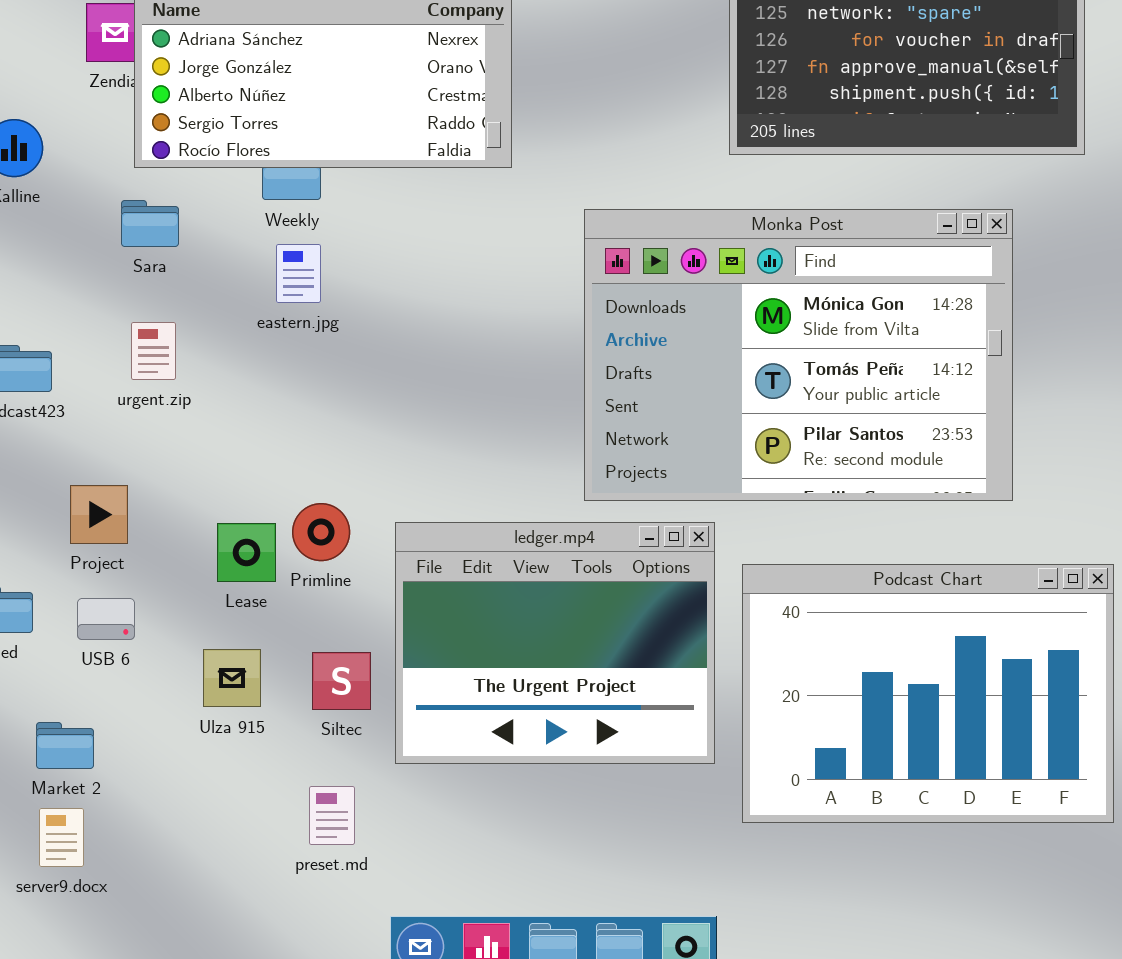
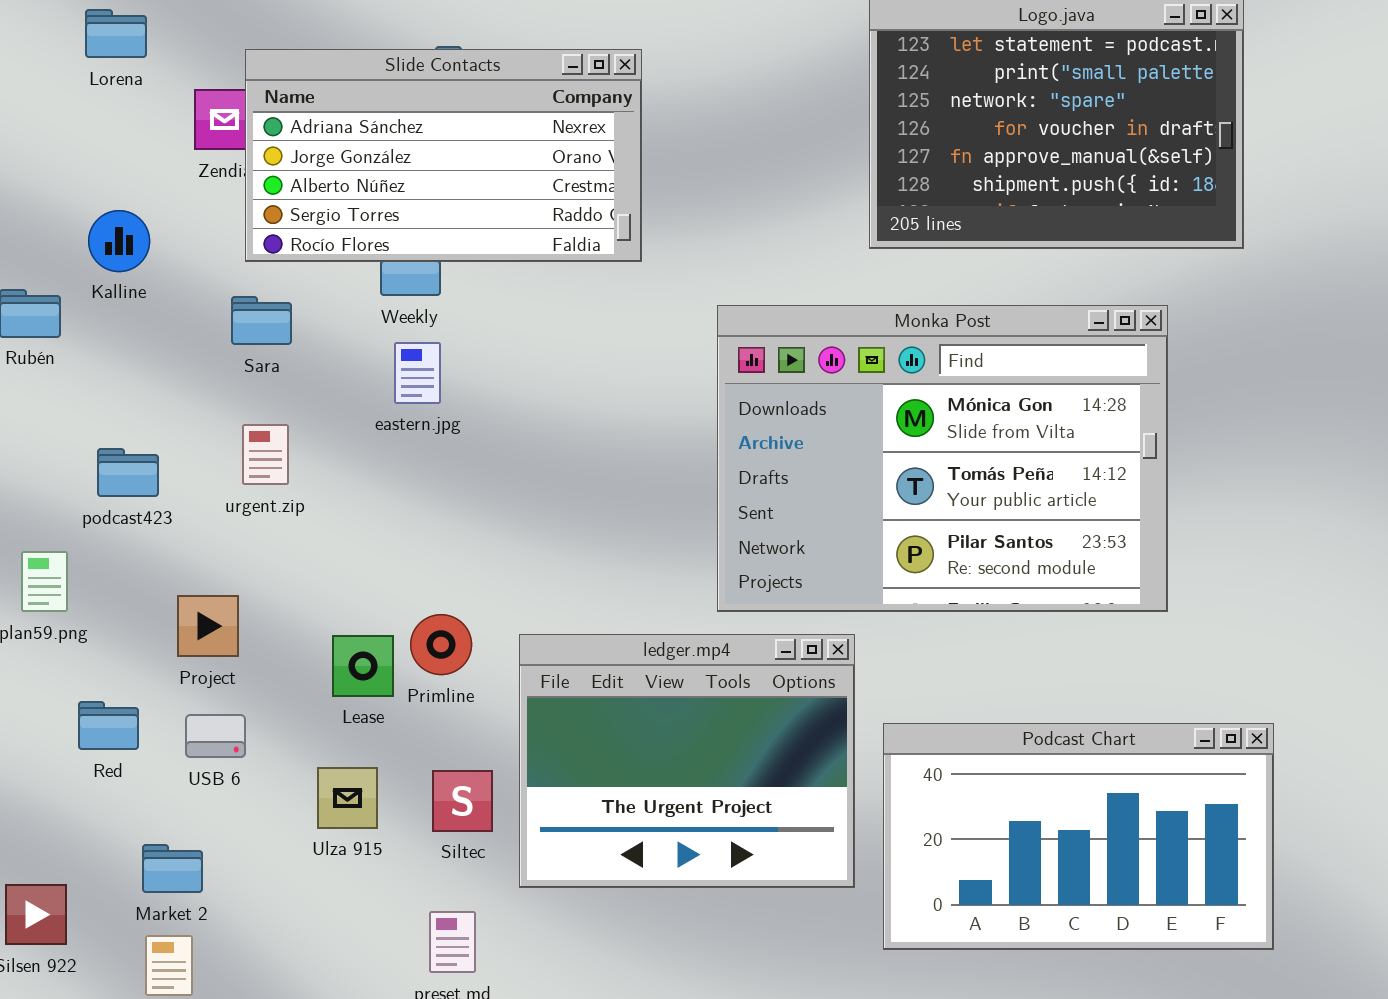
Podcast Chart: [742,564,1114,823] -> [883,723,1274,950], resized

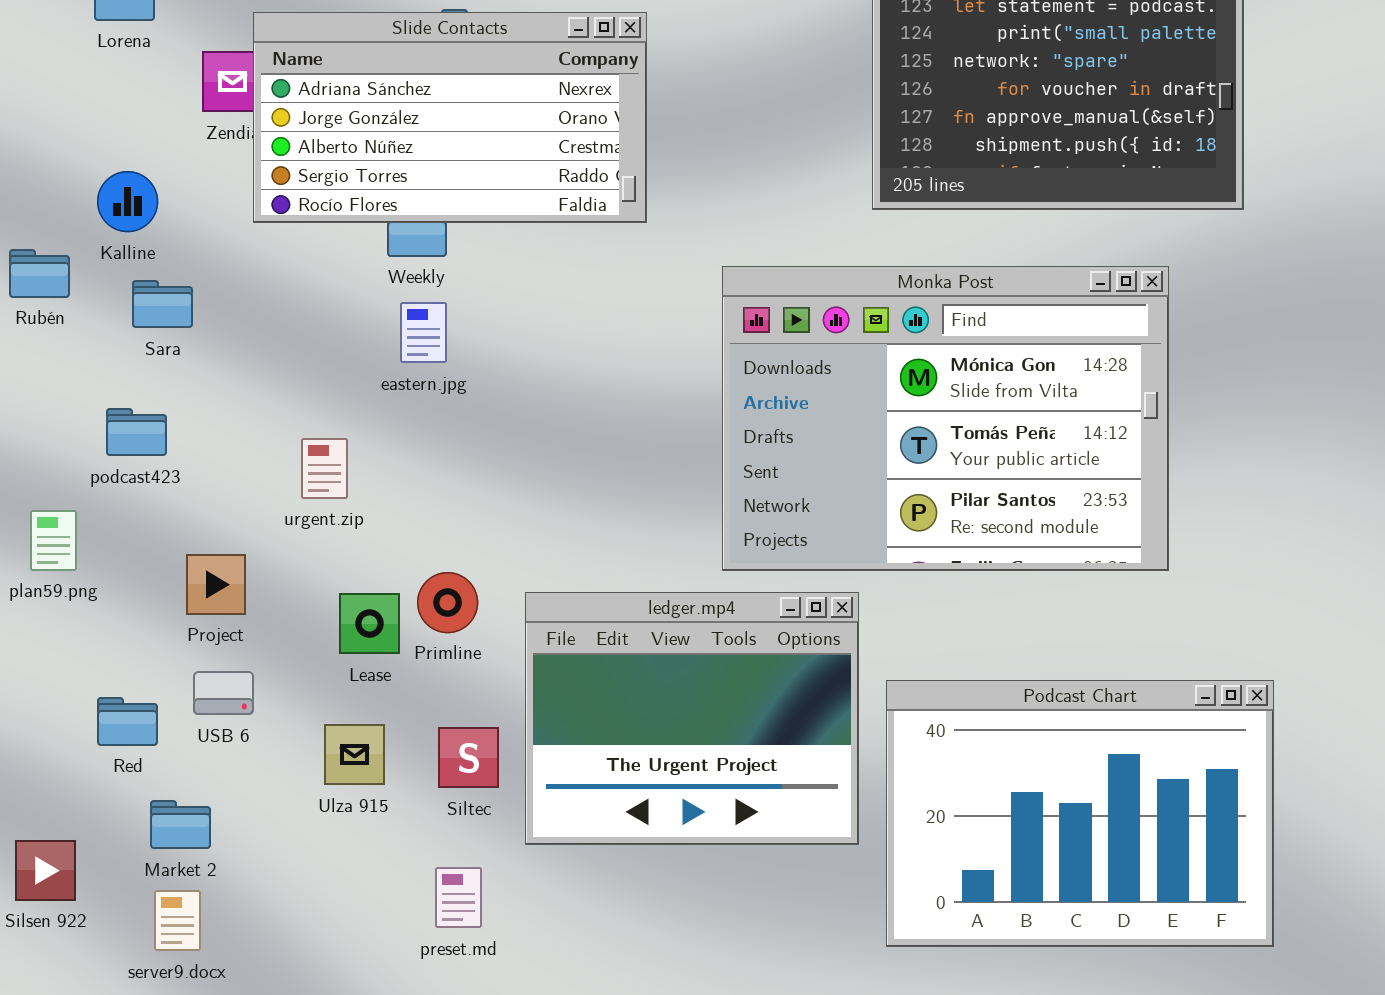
Sara: [231,296,292,345] -> [132,280,193,328], moved
urgent.zip: [242,424,289,485] -> [301,438,348,499], moved
Red: [78,701,139,750] -> [97,697,158,746], moved
Podcast Chart: [883,723,1274,950] -> [886,680,1274,947], resized

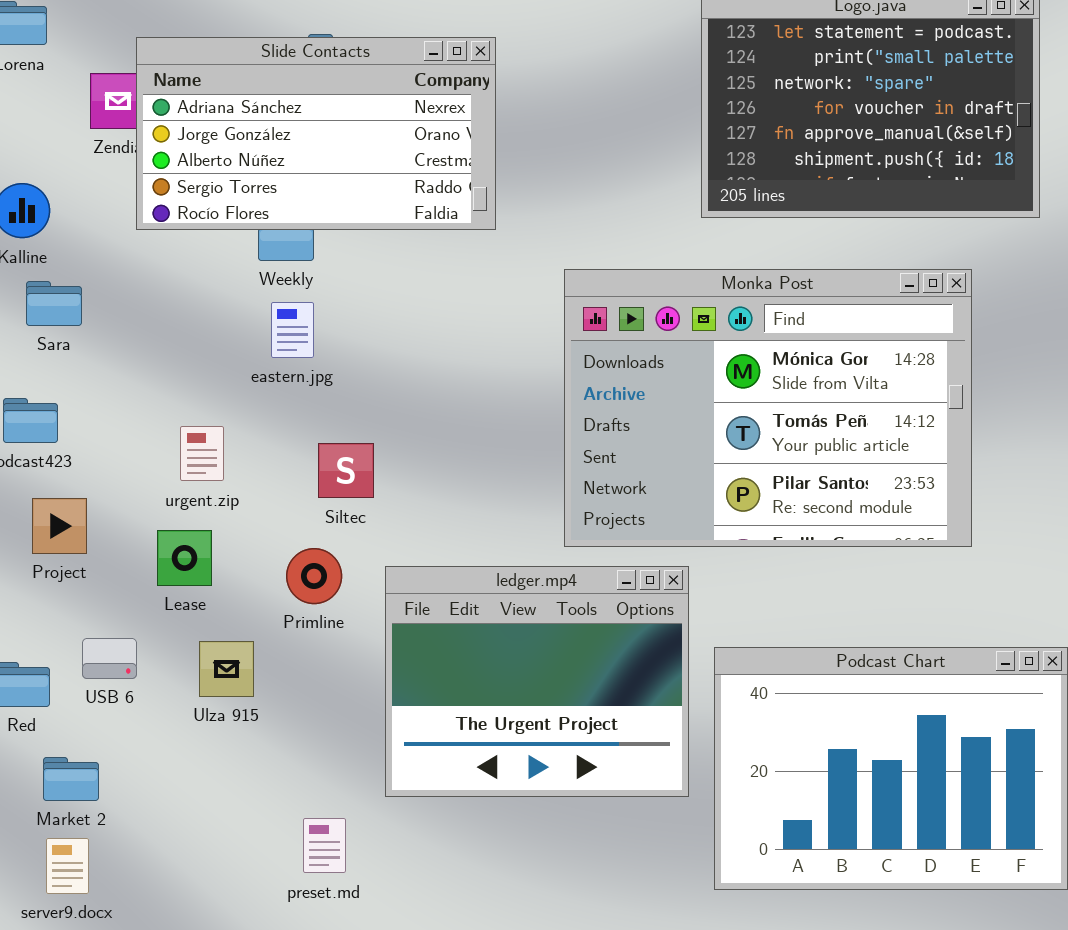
Project: [186,554,246,615] -> [32,498,87,554], moved
Lease: [339,593,400,654] -> [157,530,212,586], moved
Ulza 915: [324,724,385,785] -> [199,641,254,697], moved
Siltec: [438,727,499,788] -> [318,443,374,498], moved

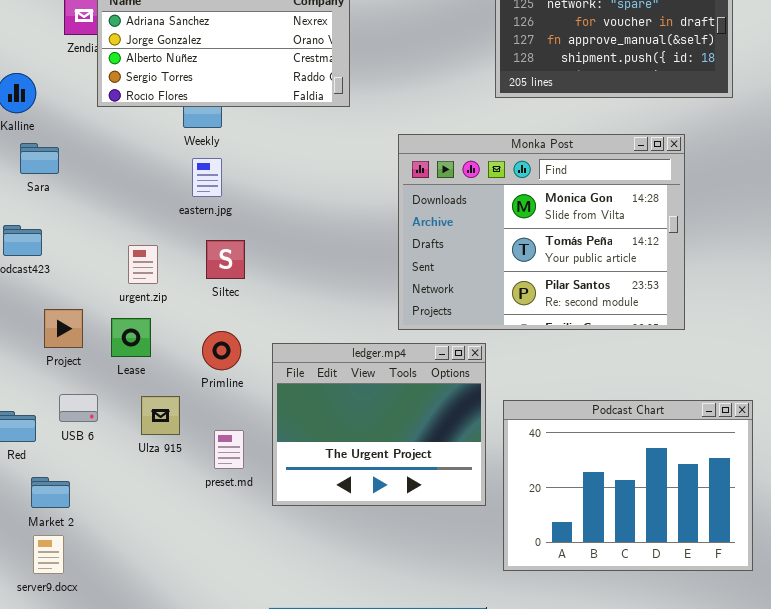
Siltec: [318,443,374,498] -> [206,240,245,279], moved
Project: [32,498,87,554] -> [44,309,83,348], moved
preset.md: [303,818,346,873] -> [214,430,244,469], moved

